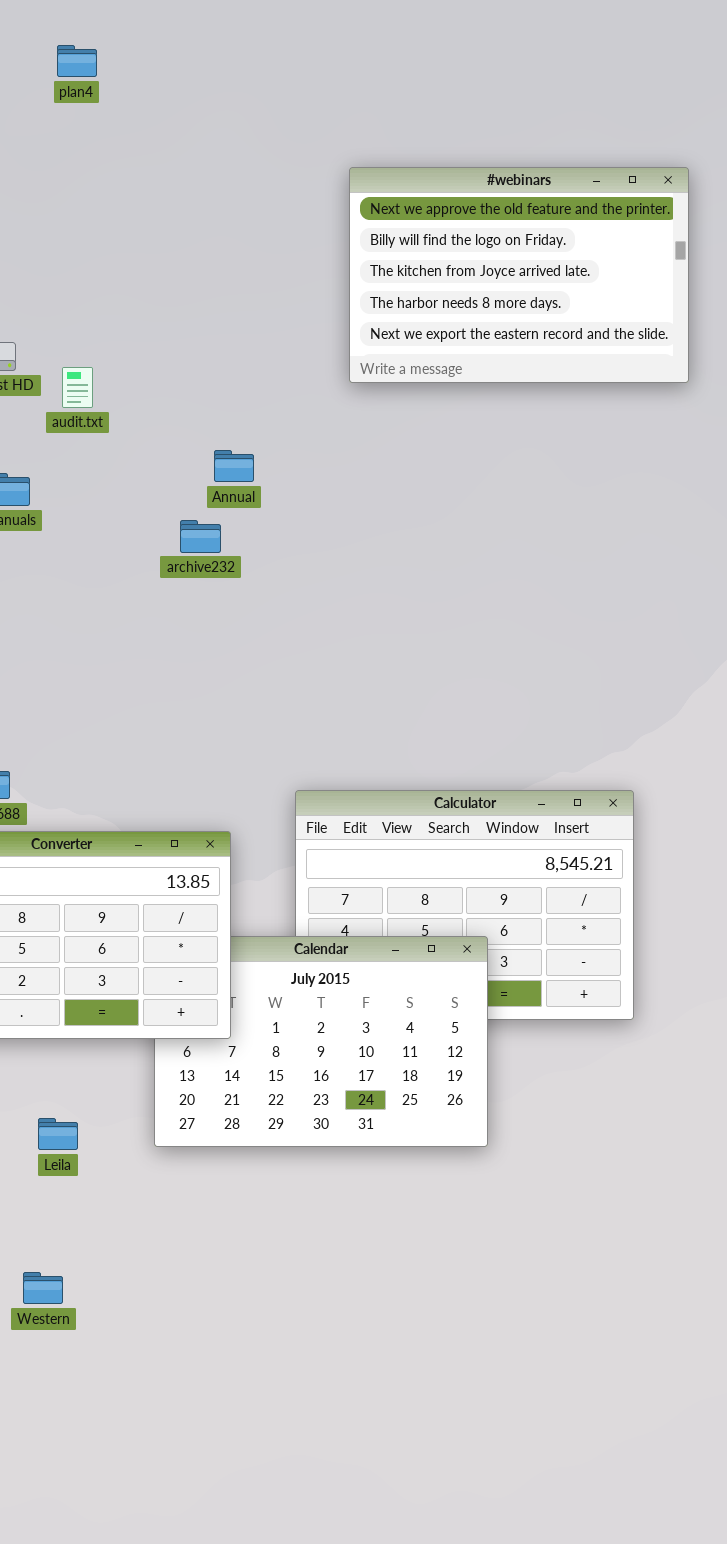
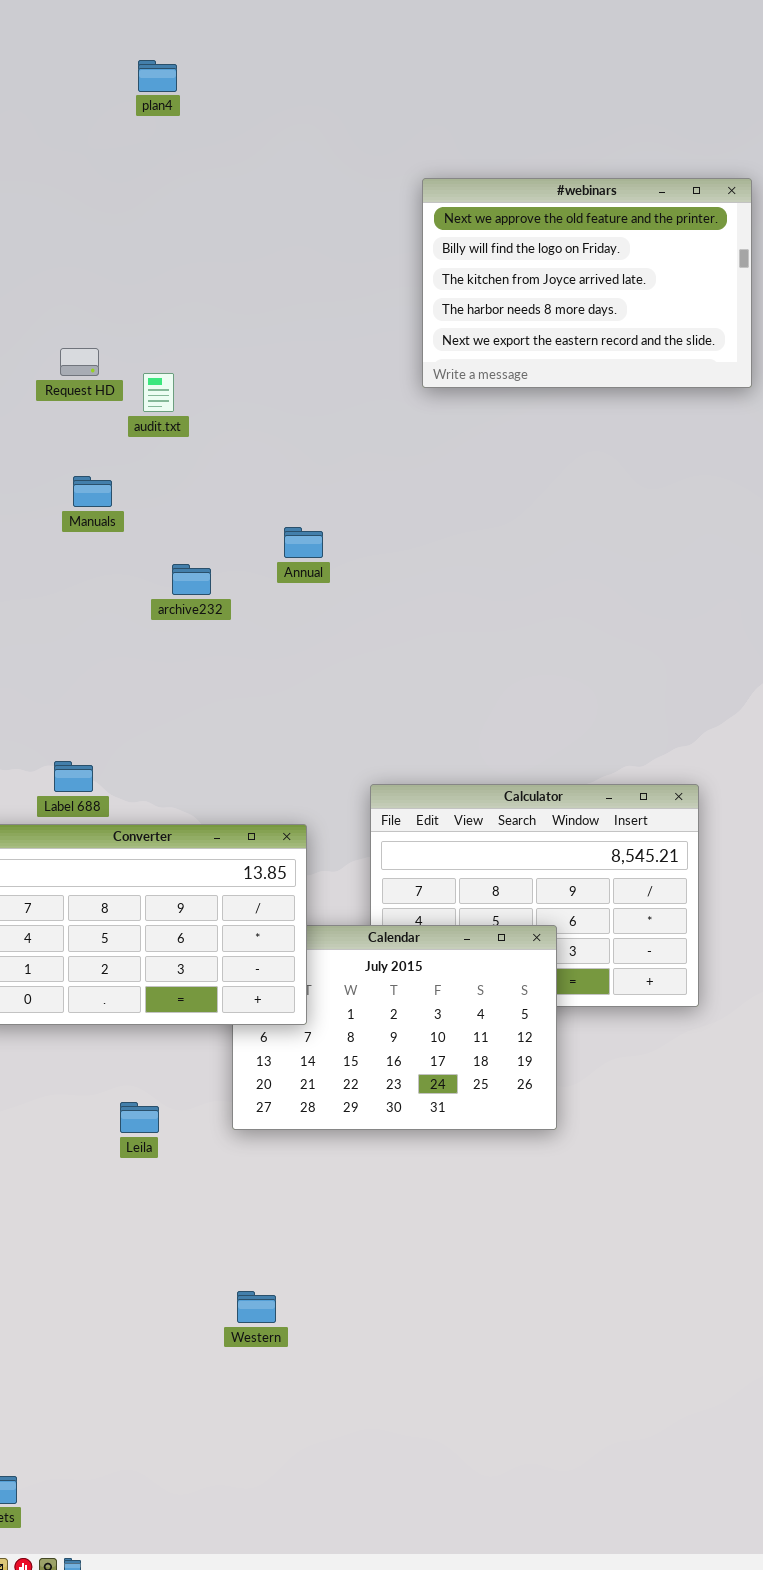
Annual: [214,450,254,482] -> [284,527,323,558], moved
archive232: [180,520,221,553] -> [172,564,211,595], moved
Western: [23,1272,63,1304] -> [237,1291,276,1323], moved

